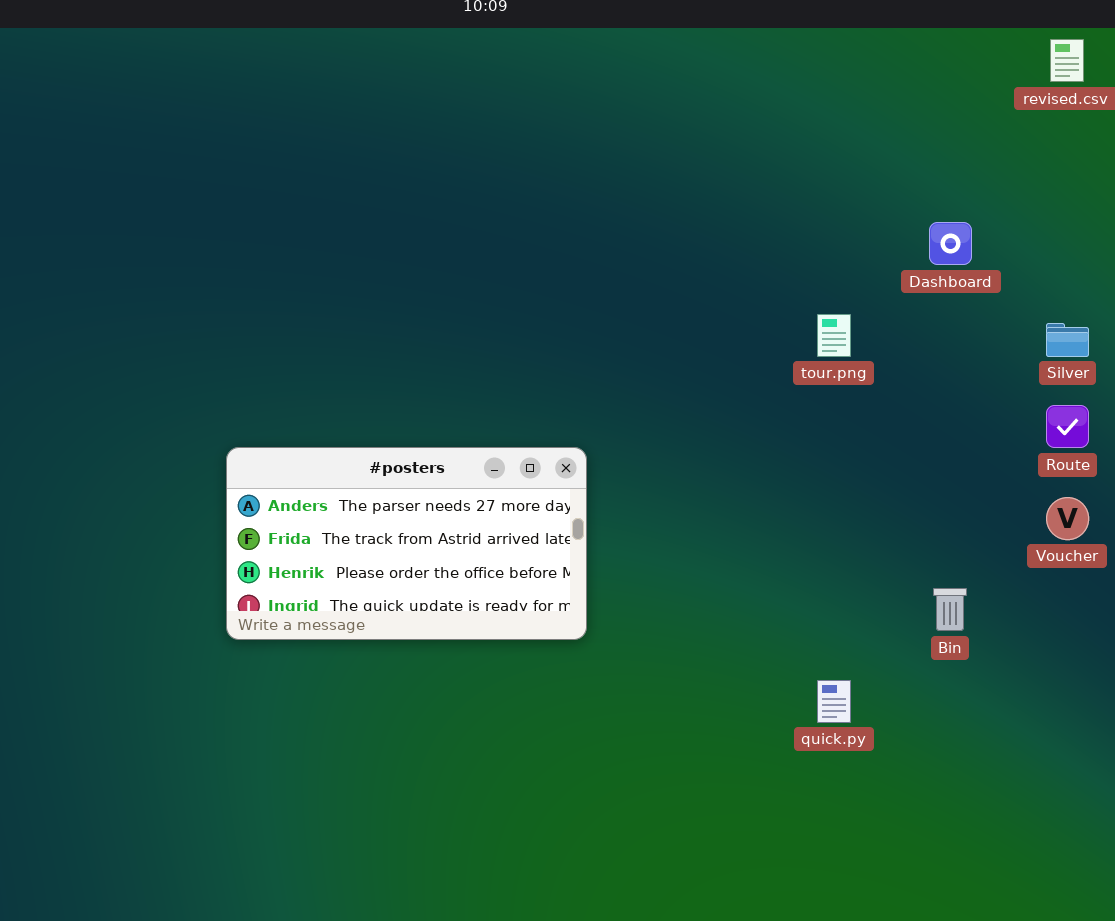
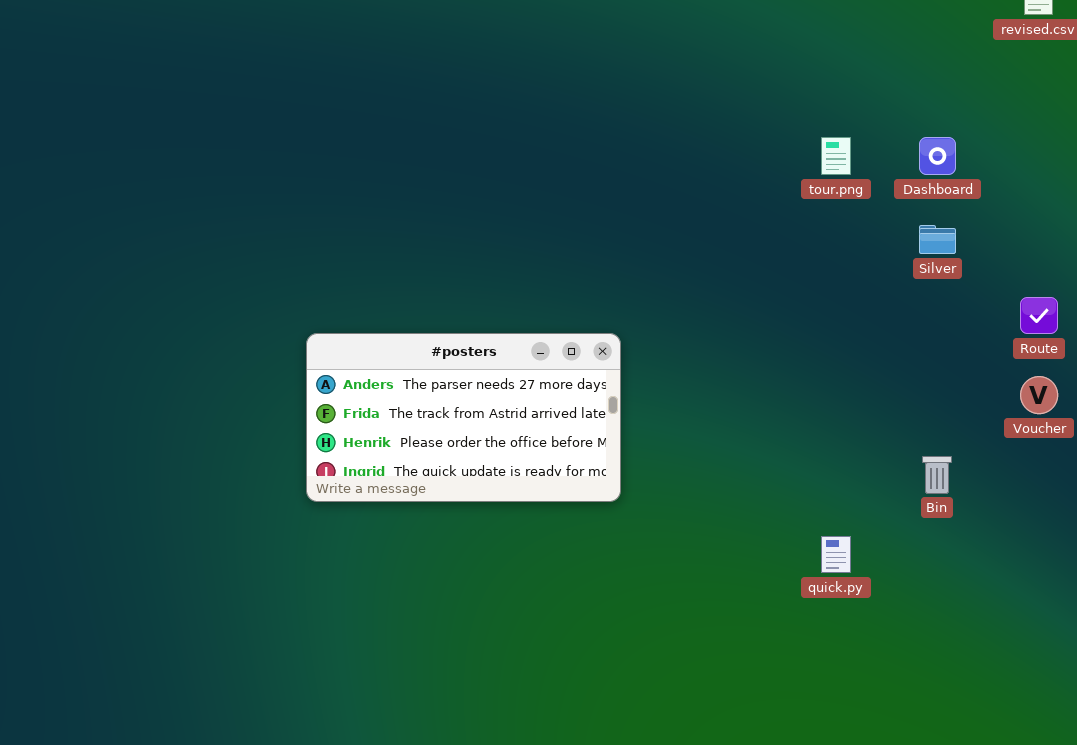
tour.png: [817,314,851,357] -> [821,137,851,175], moved
Silver: [1046,323,1089,357] -> [919,225,956,254], moved

